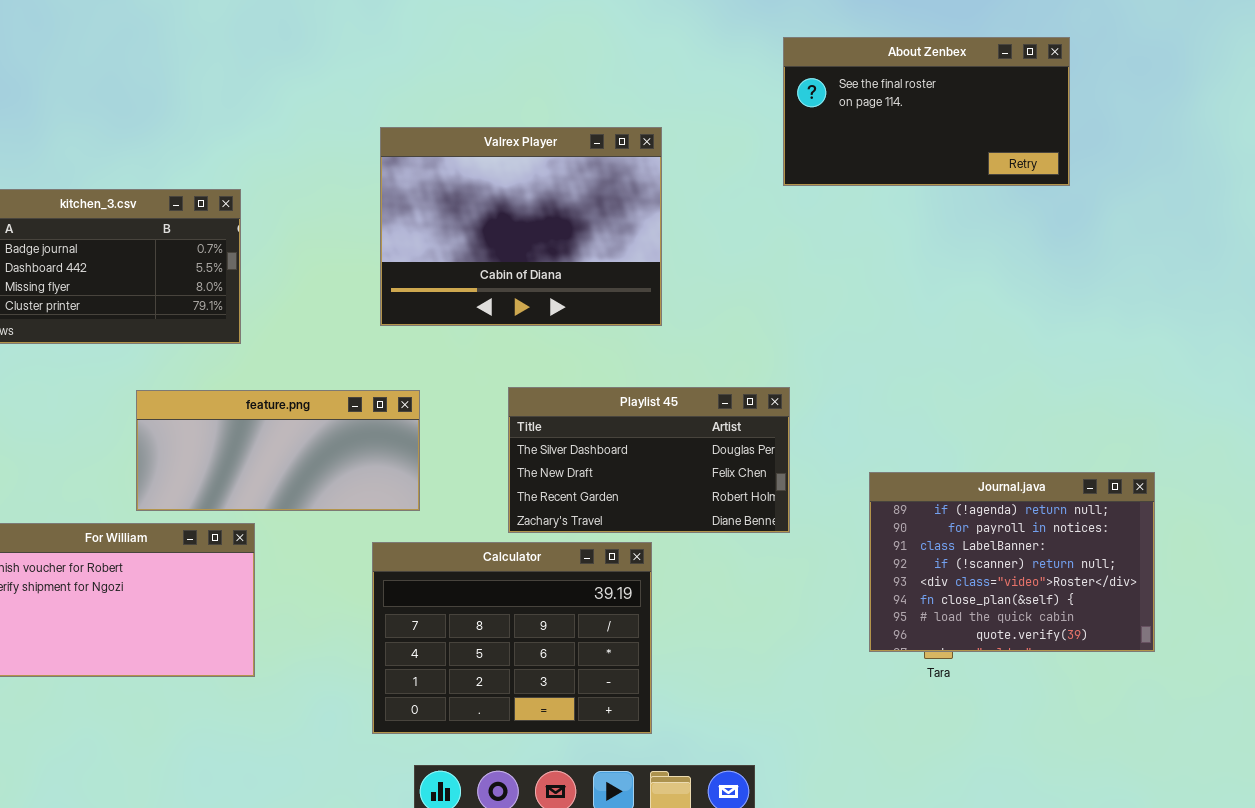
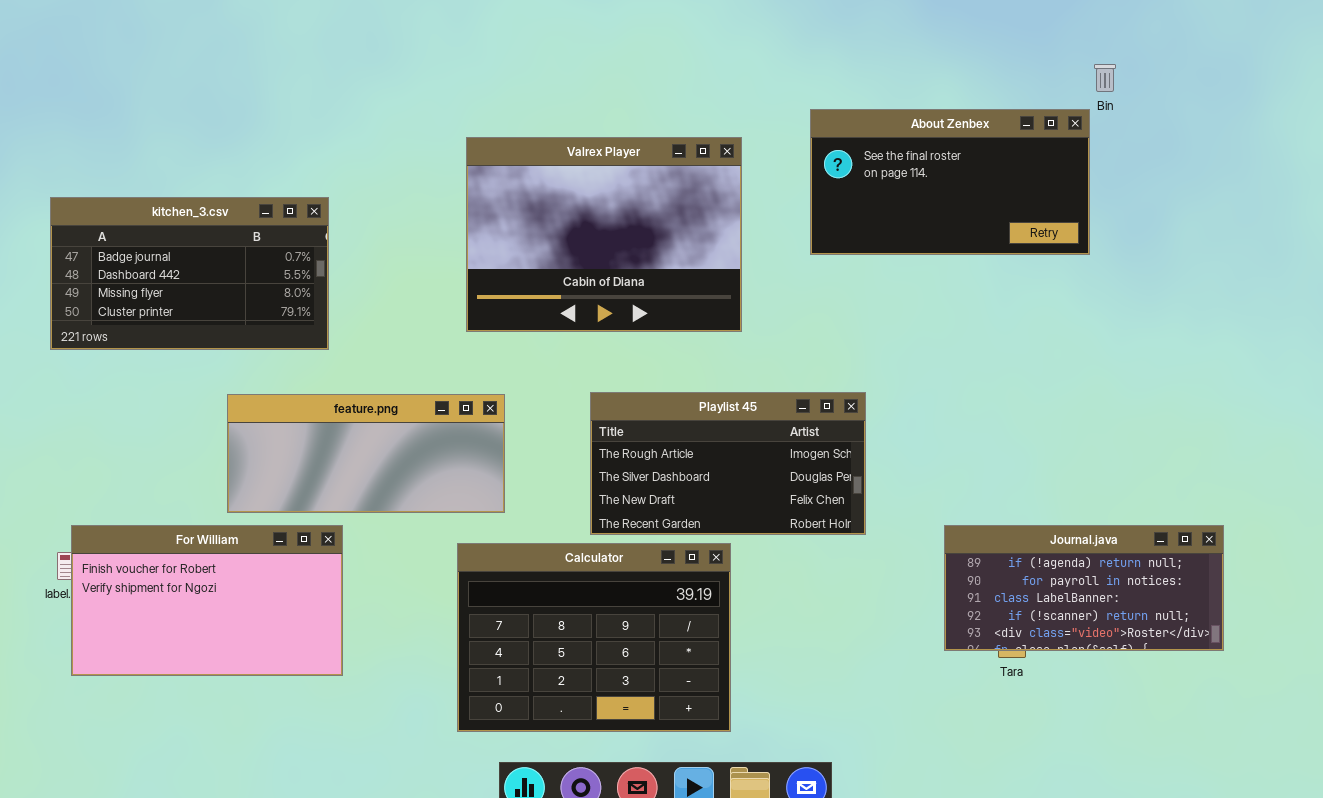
About Zenbex: [783,37,1070,186] -> [810,109,1090,255], moved
Playlist 45: [508,387,790,533] -> [590,392,866,535], scrolled up 1 row
Journal.java: [869,472,1155,652] -> [944,525,1224,651], resized

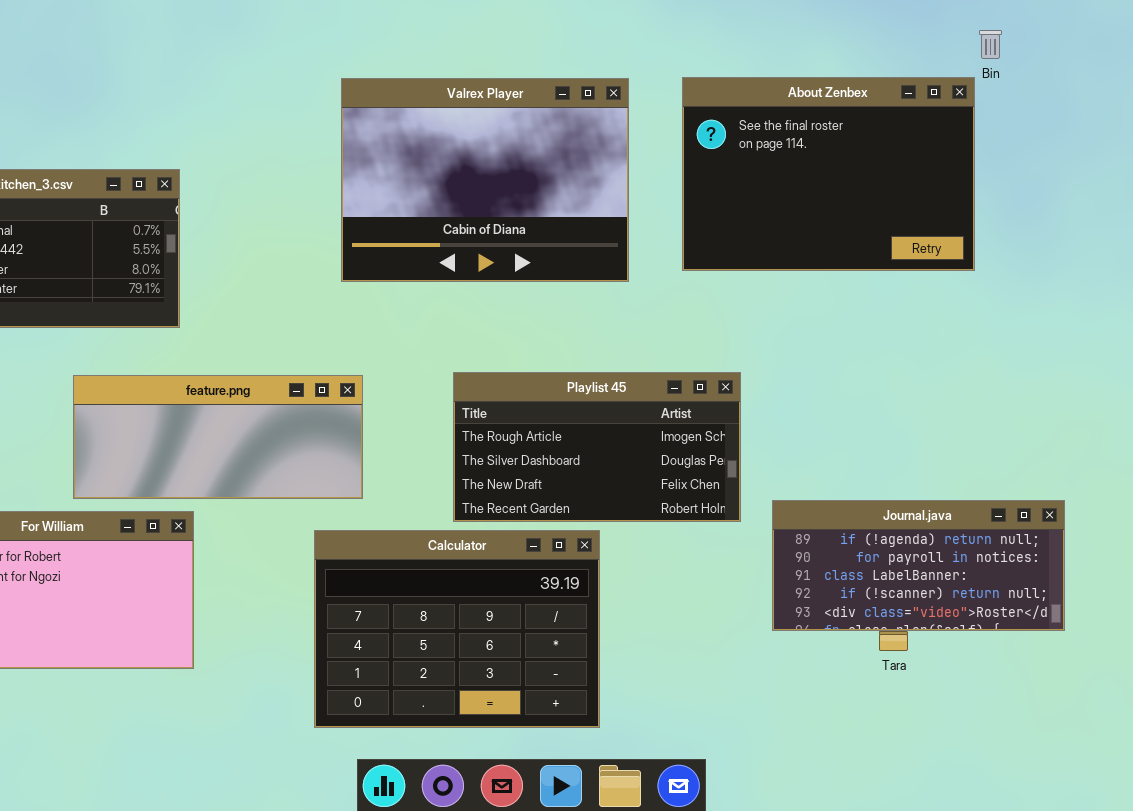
About Zenbex: [810,109,1090,255] -> [682,77,975,271], resized
Valrex Player: [466,137,742,332] -> [341,78,629,282], moved
Journal.java: [944,525,1224,651] -> [772,500,1065,631], moved

